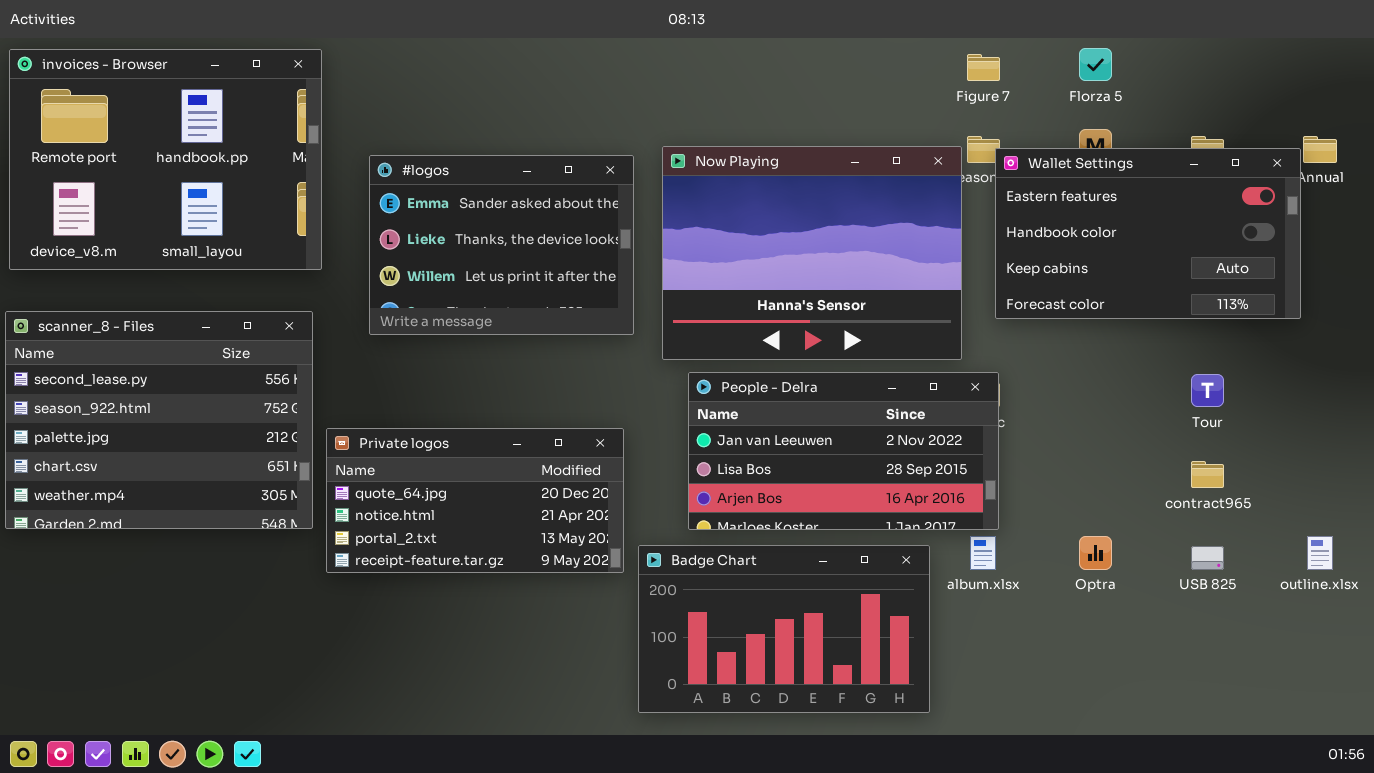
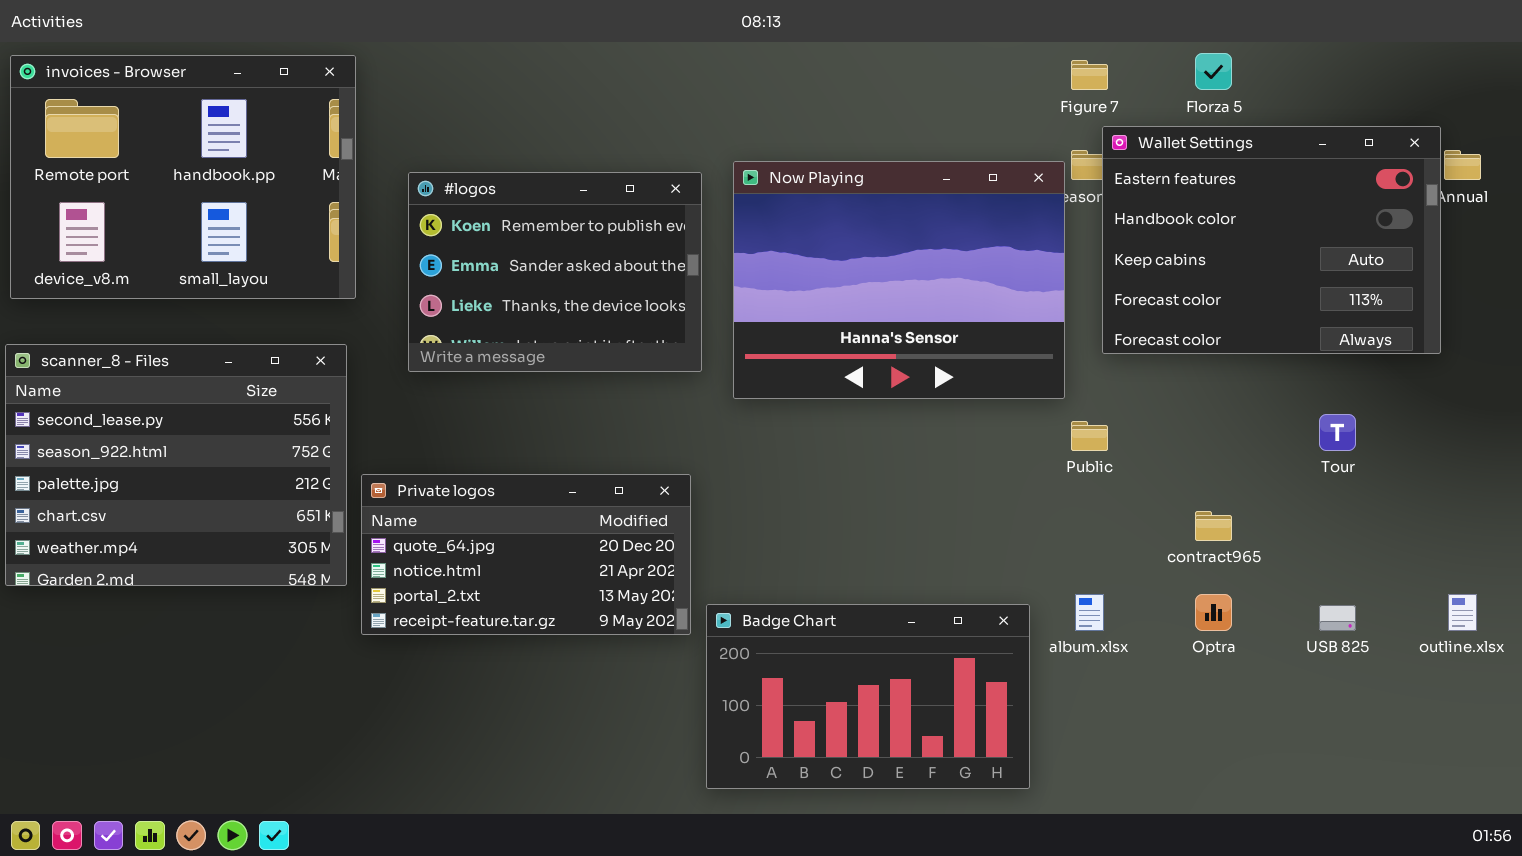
Wallet Settings: [995,148,1301,319] -> [1102,126,1441,354], resized
#logos: [369,155,634,335] -> [408,172,702,372], scrolled up 1 row
People - Delra: [688,372,999,530] -> none, closed
contract965: [1191,461,1224,488] -> [1195,511,1232,541], moved

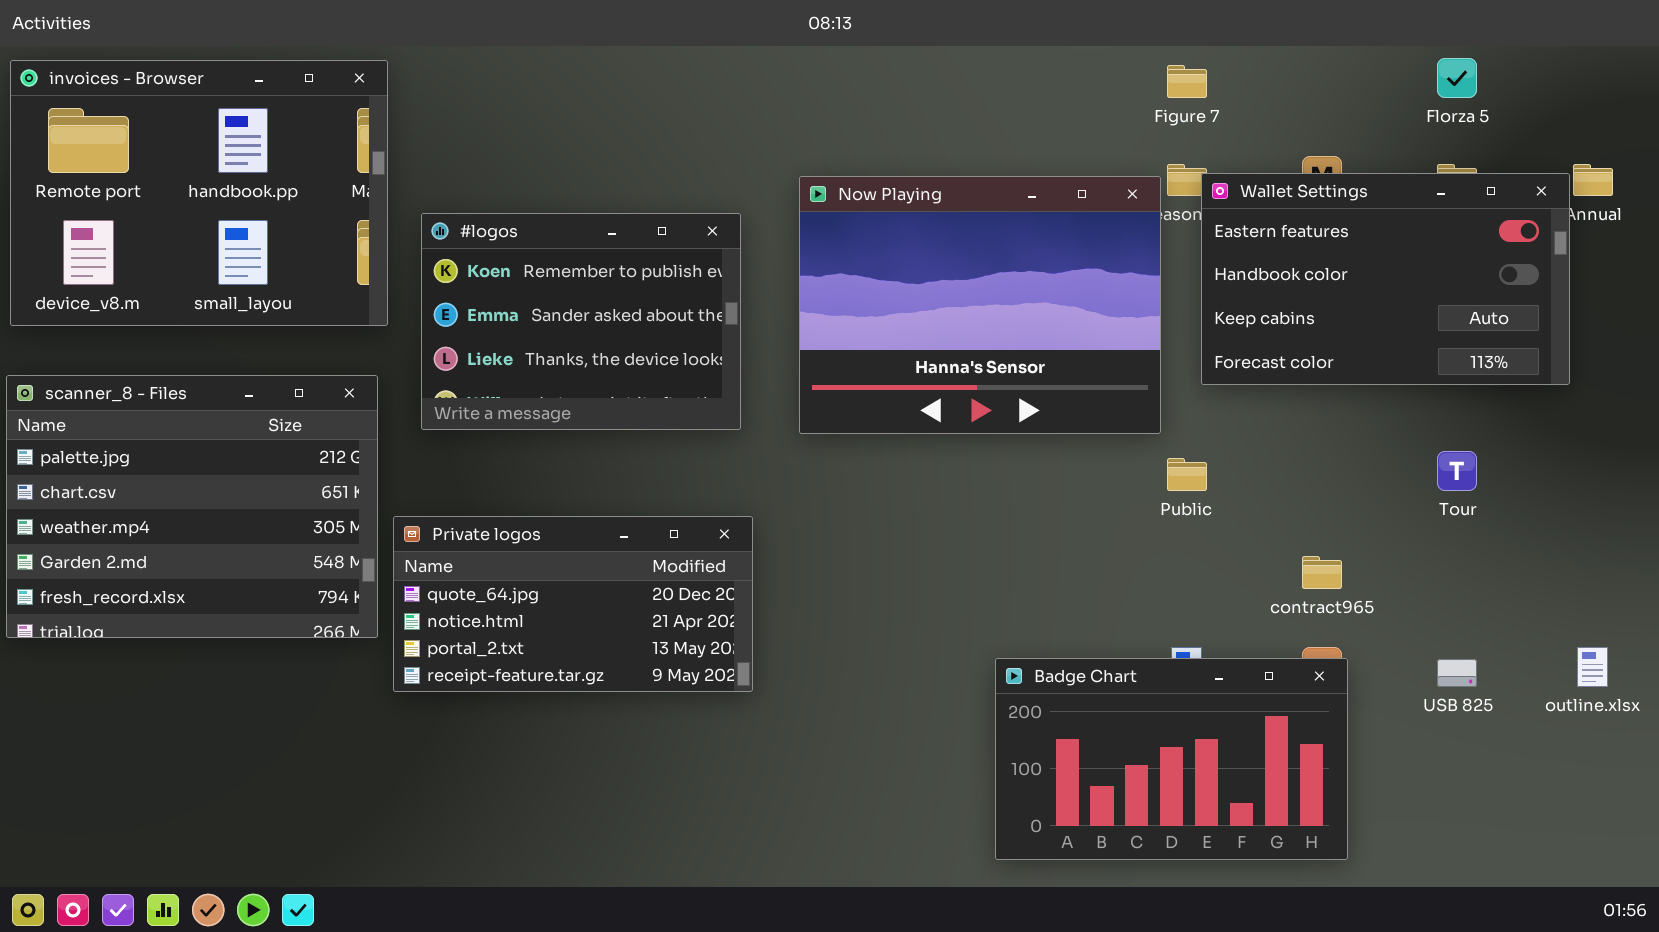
Florza 5: [1195,53,1232,90] -> [1437,58,1477,98], moved
Wallet Settings: [1102,126,1441,354] -> [1201,173,1570,385], resized
#logos: [408,172,702,372] -> [421,213,741,430], moved
scanner_8 - Files: [5,344,347,586] -> [6,375,378,638], scrolled down 2 rows
Badge Chart: [706,604,1030,789] -> [995,658,1348,860], moved

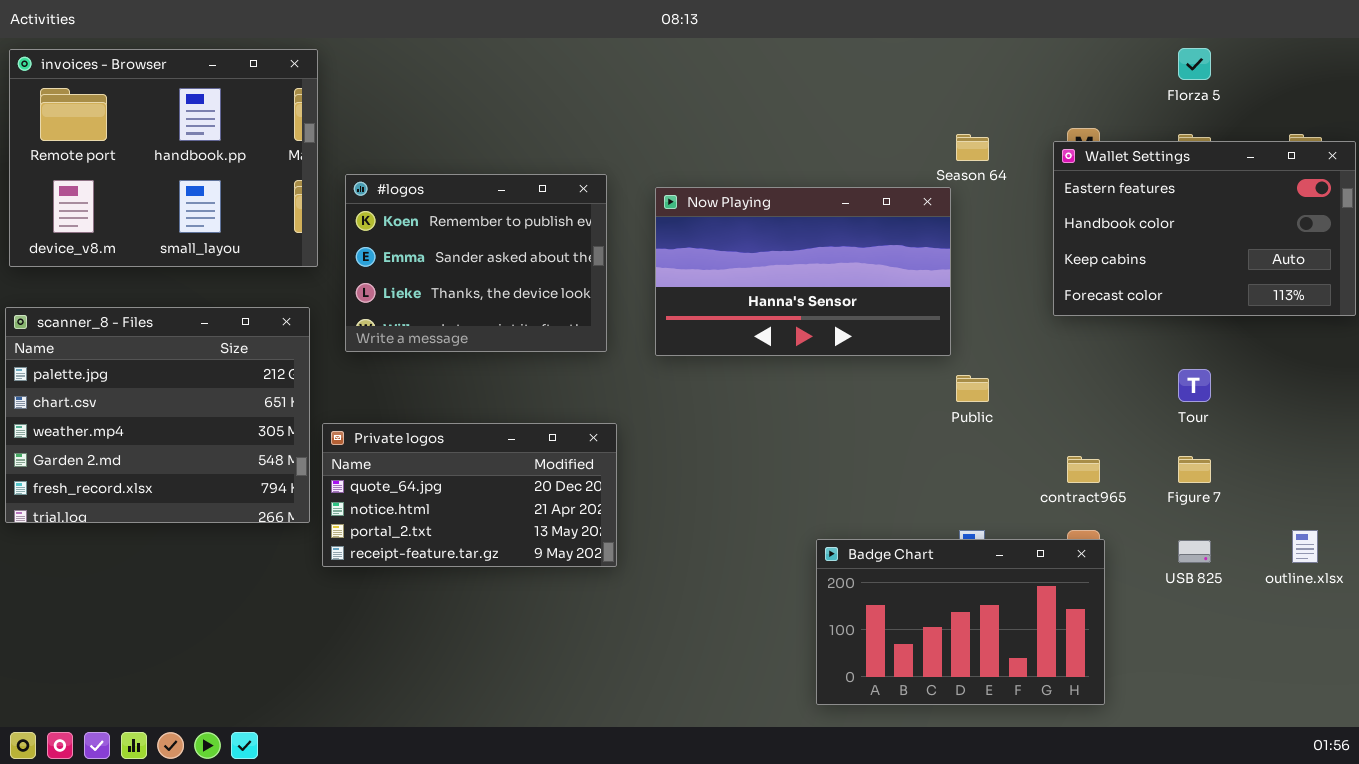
Figure 7: [1167,65,1207,98] -> [1178,456,1211,483], moved
Wallet Settings: [1201,173,1570,385] -> [1053,141,1356,316], moved
Now Playing: [799,176,1161,434] -> [655,187,951,356], resized

